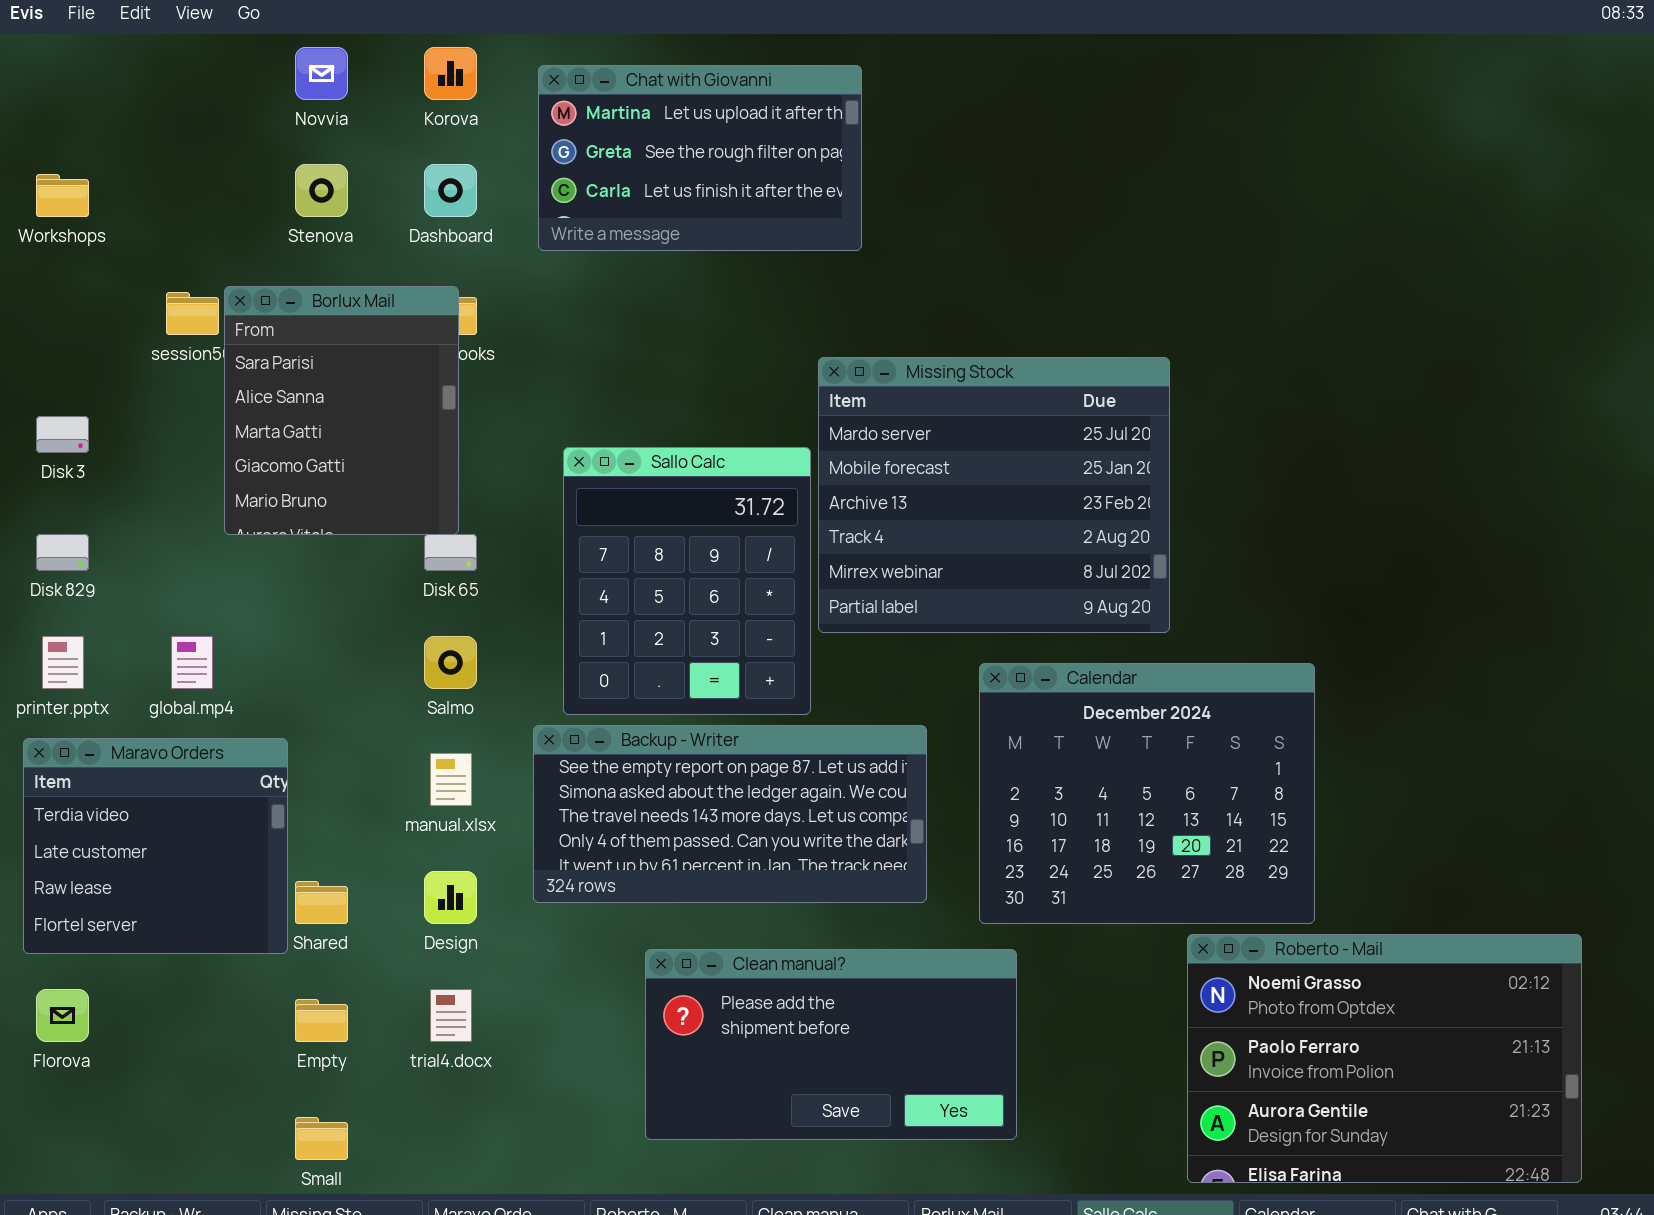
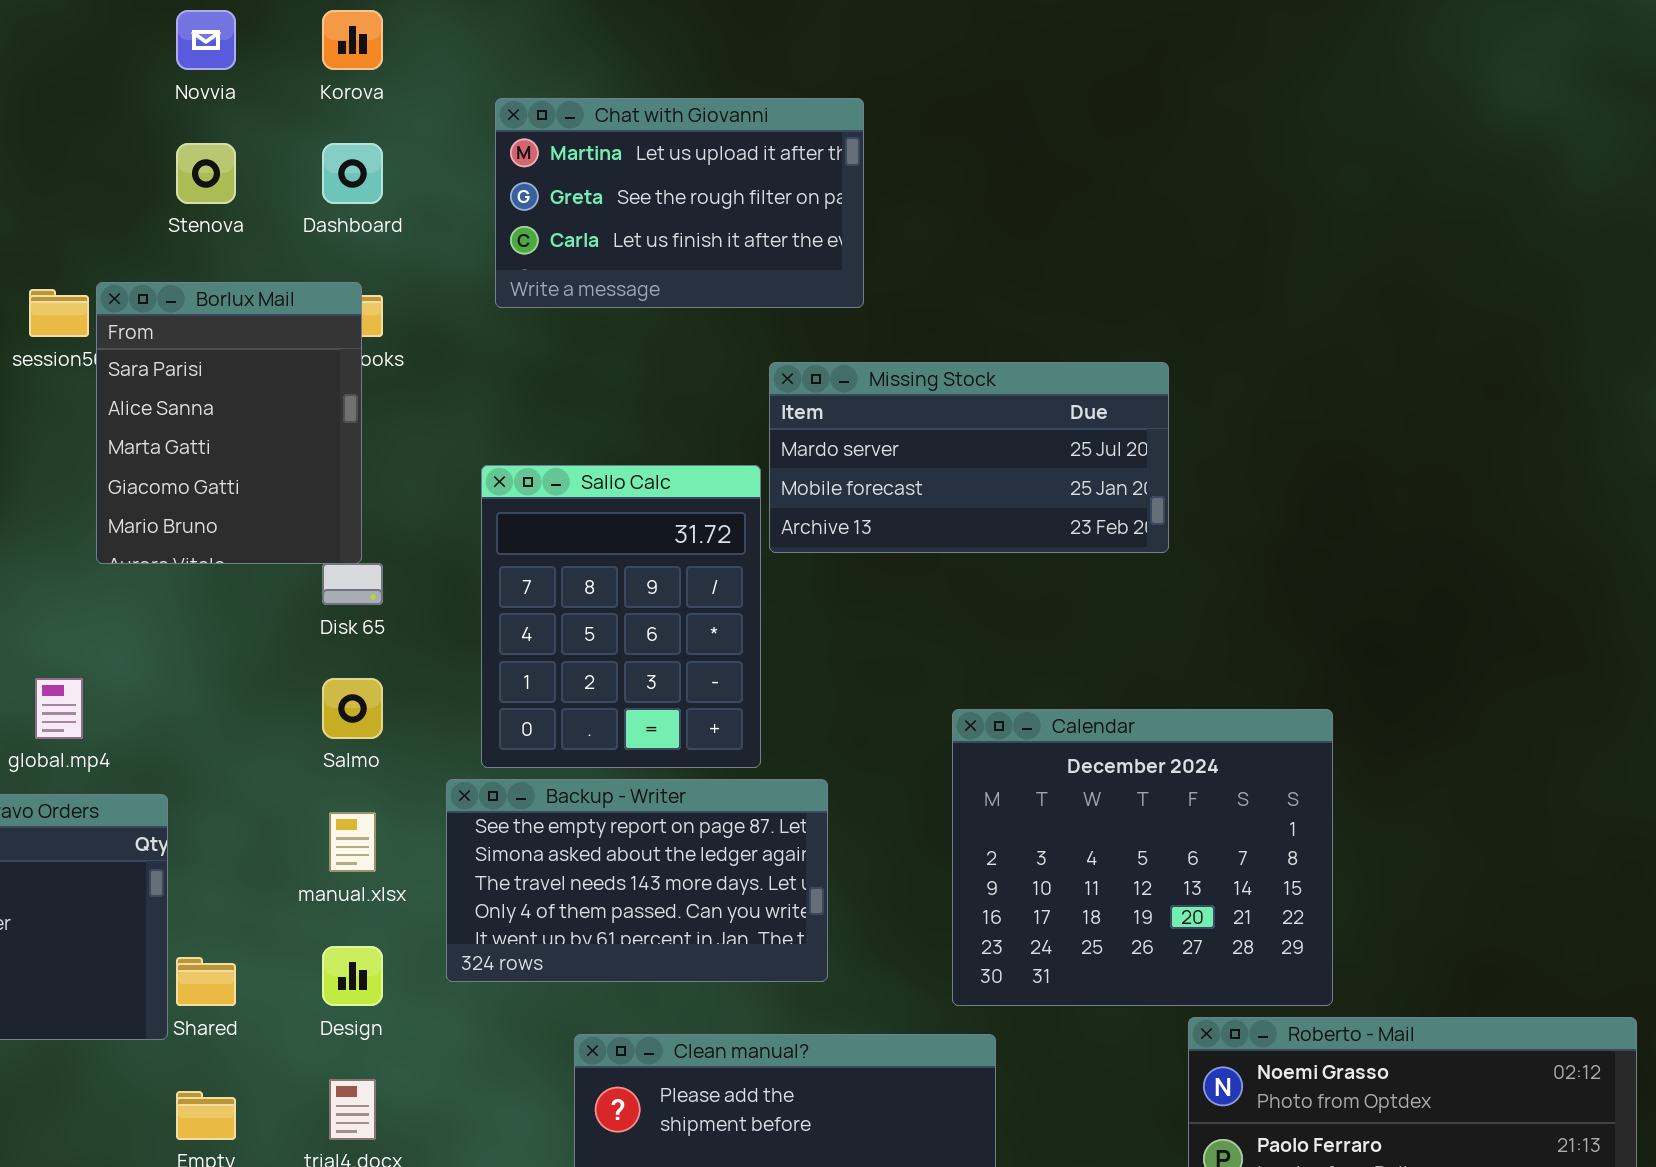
Chat with Giovanni: [538,65,862,251] -> [495,98,864,308], moved
Missing Stock: [818,357,1170,633] -> [769,362,1169,553], resized
Backup - Writer: [533,725,927,903] -> [446,779,828,982], resized

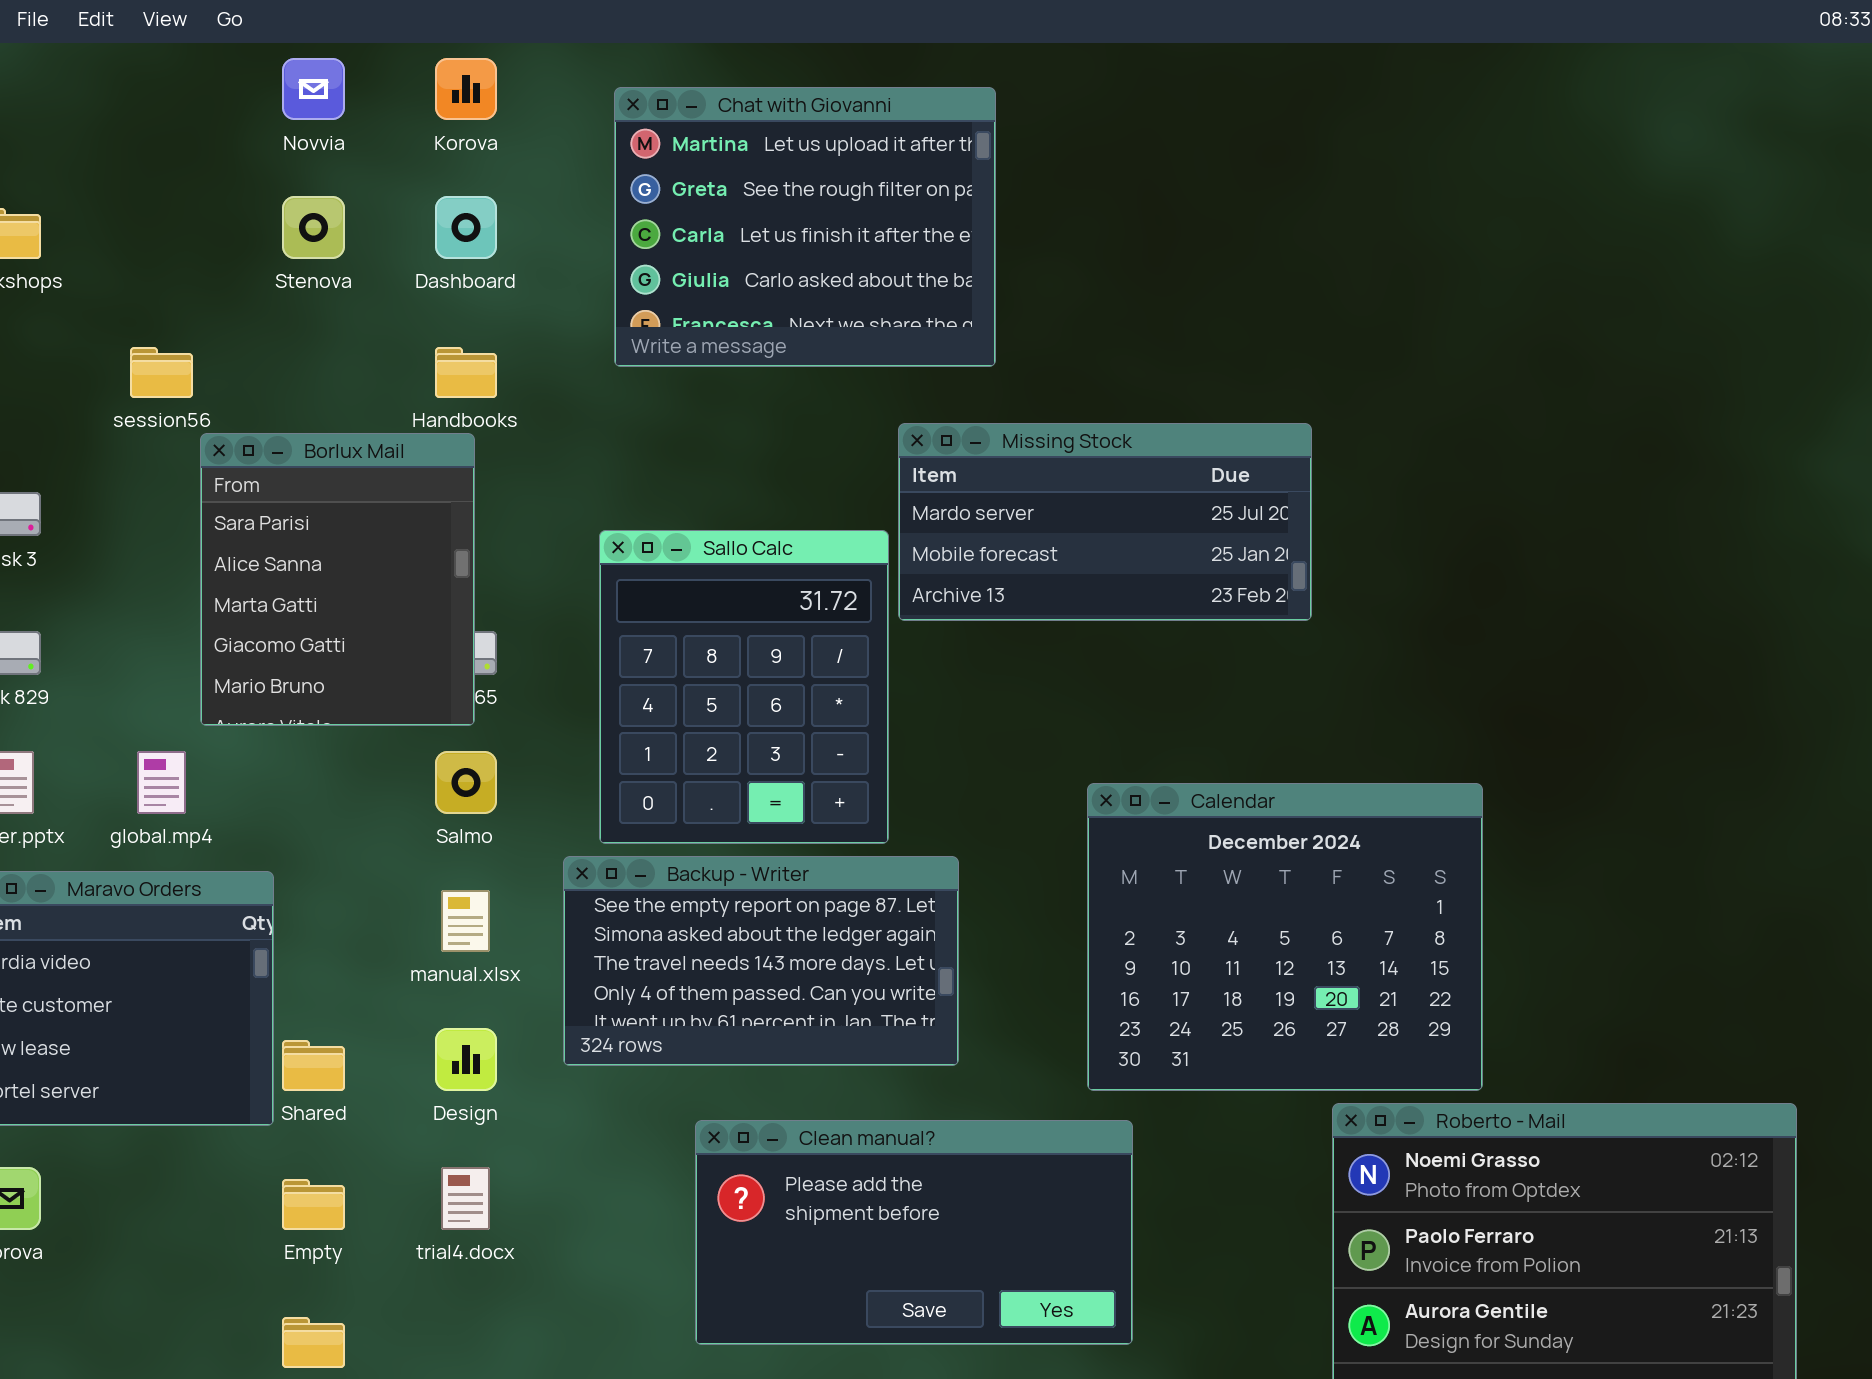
Chat with Giovanni: [495,98,864,308] -> [614,87,996,367], resized
Borlux Mail: [96,282,362,564] -> [200,433,475,726], moved

